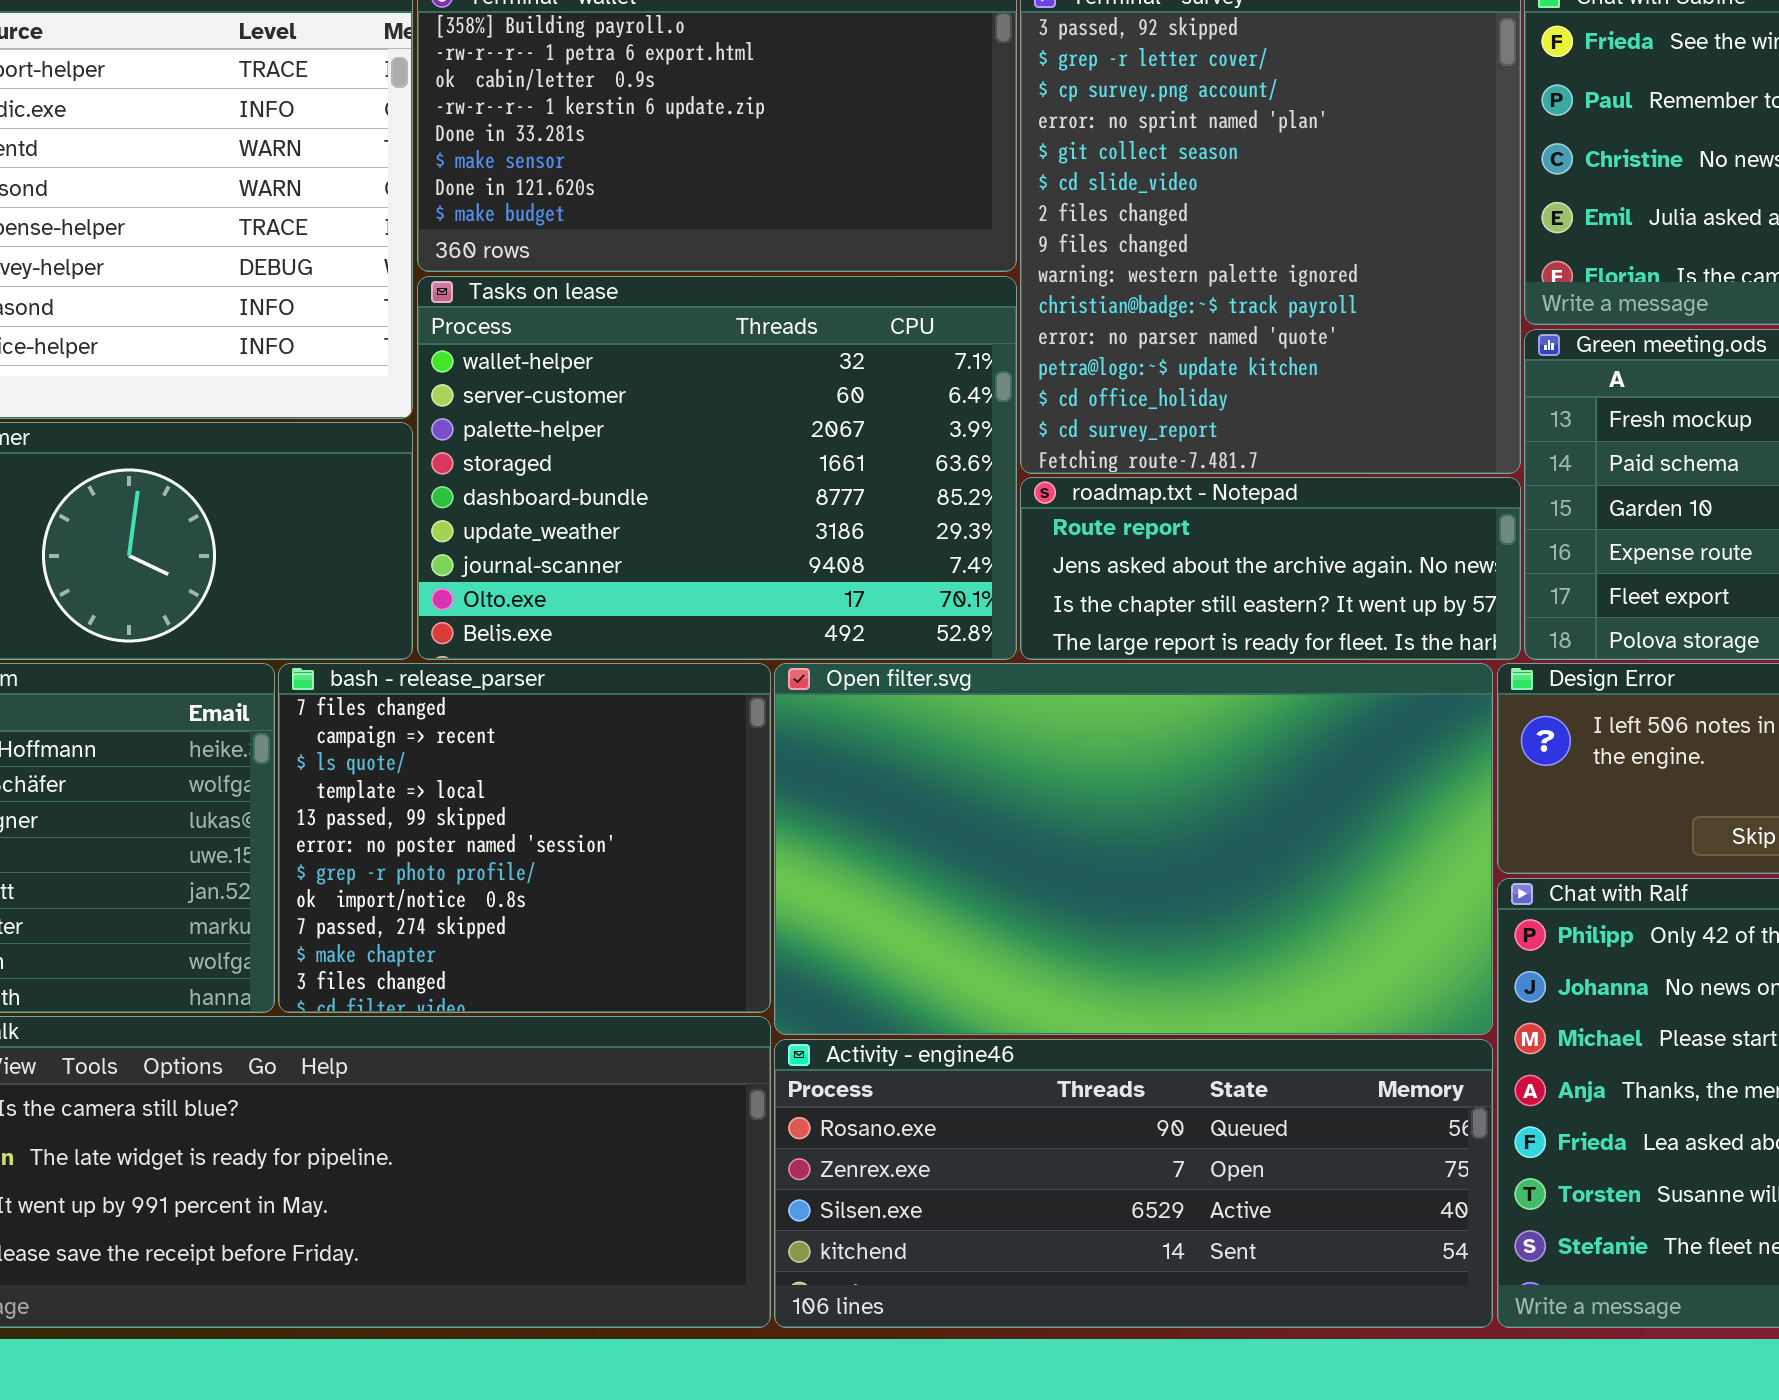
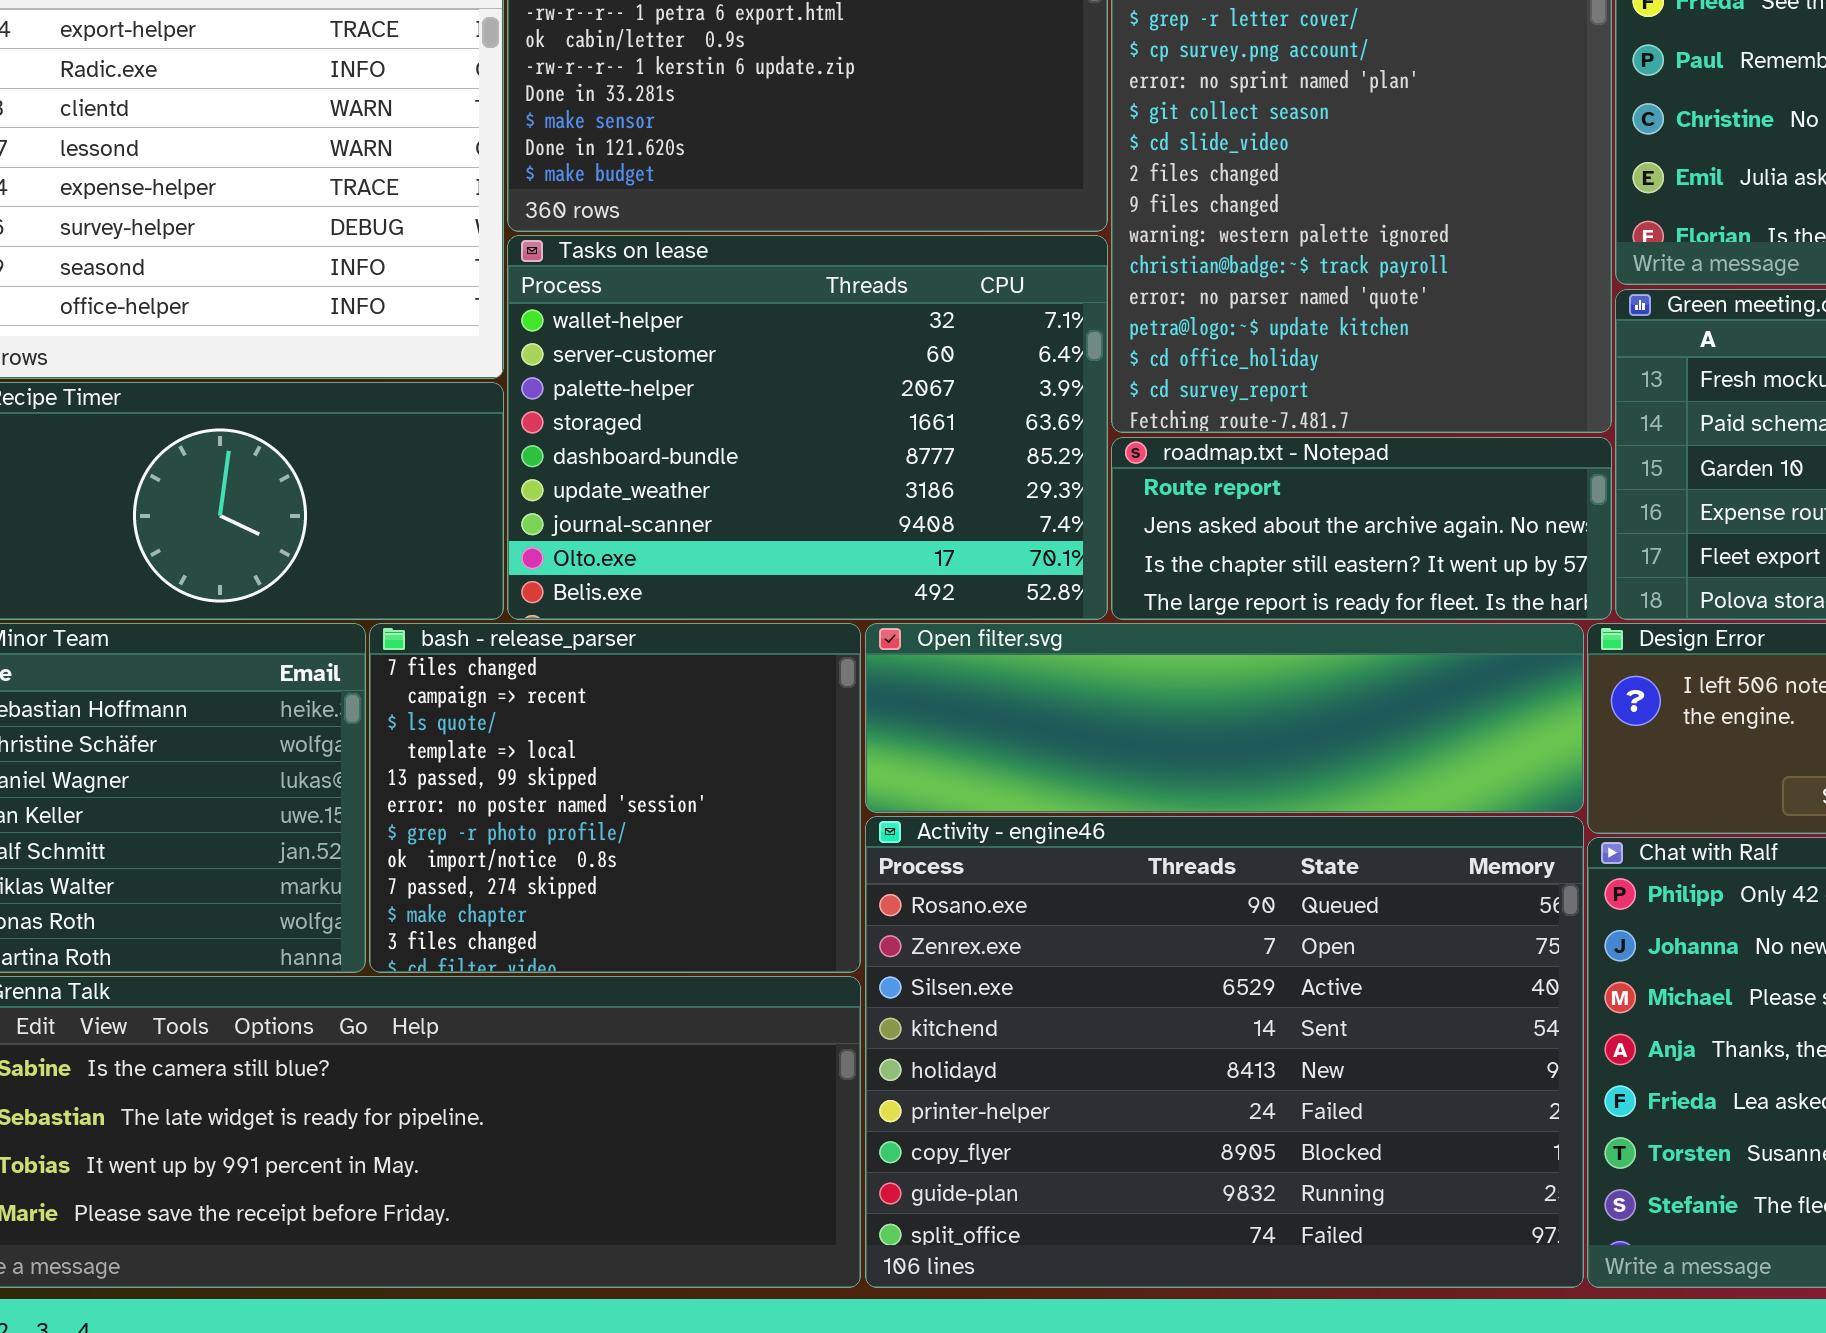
Open filter.svg: [774,663,1493,1035] -> [865,623,1584,813], resized
Activity - engine46: [774,1039,1493,1328] -> [865,816,1584,1288], resized

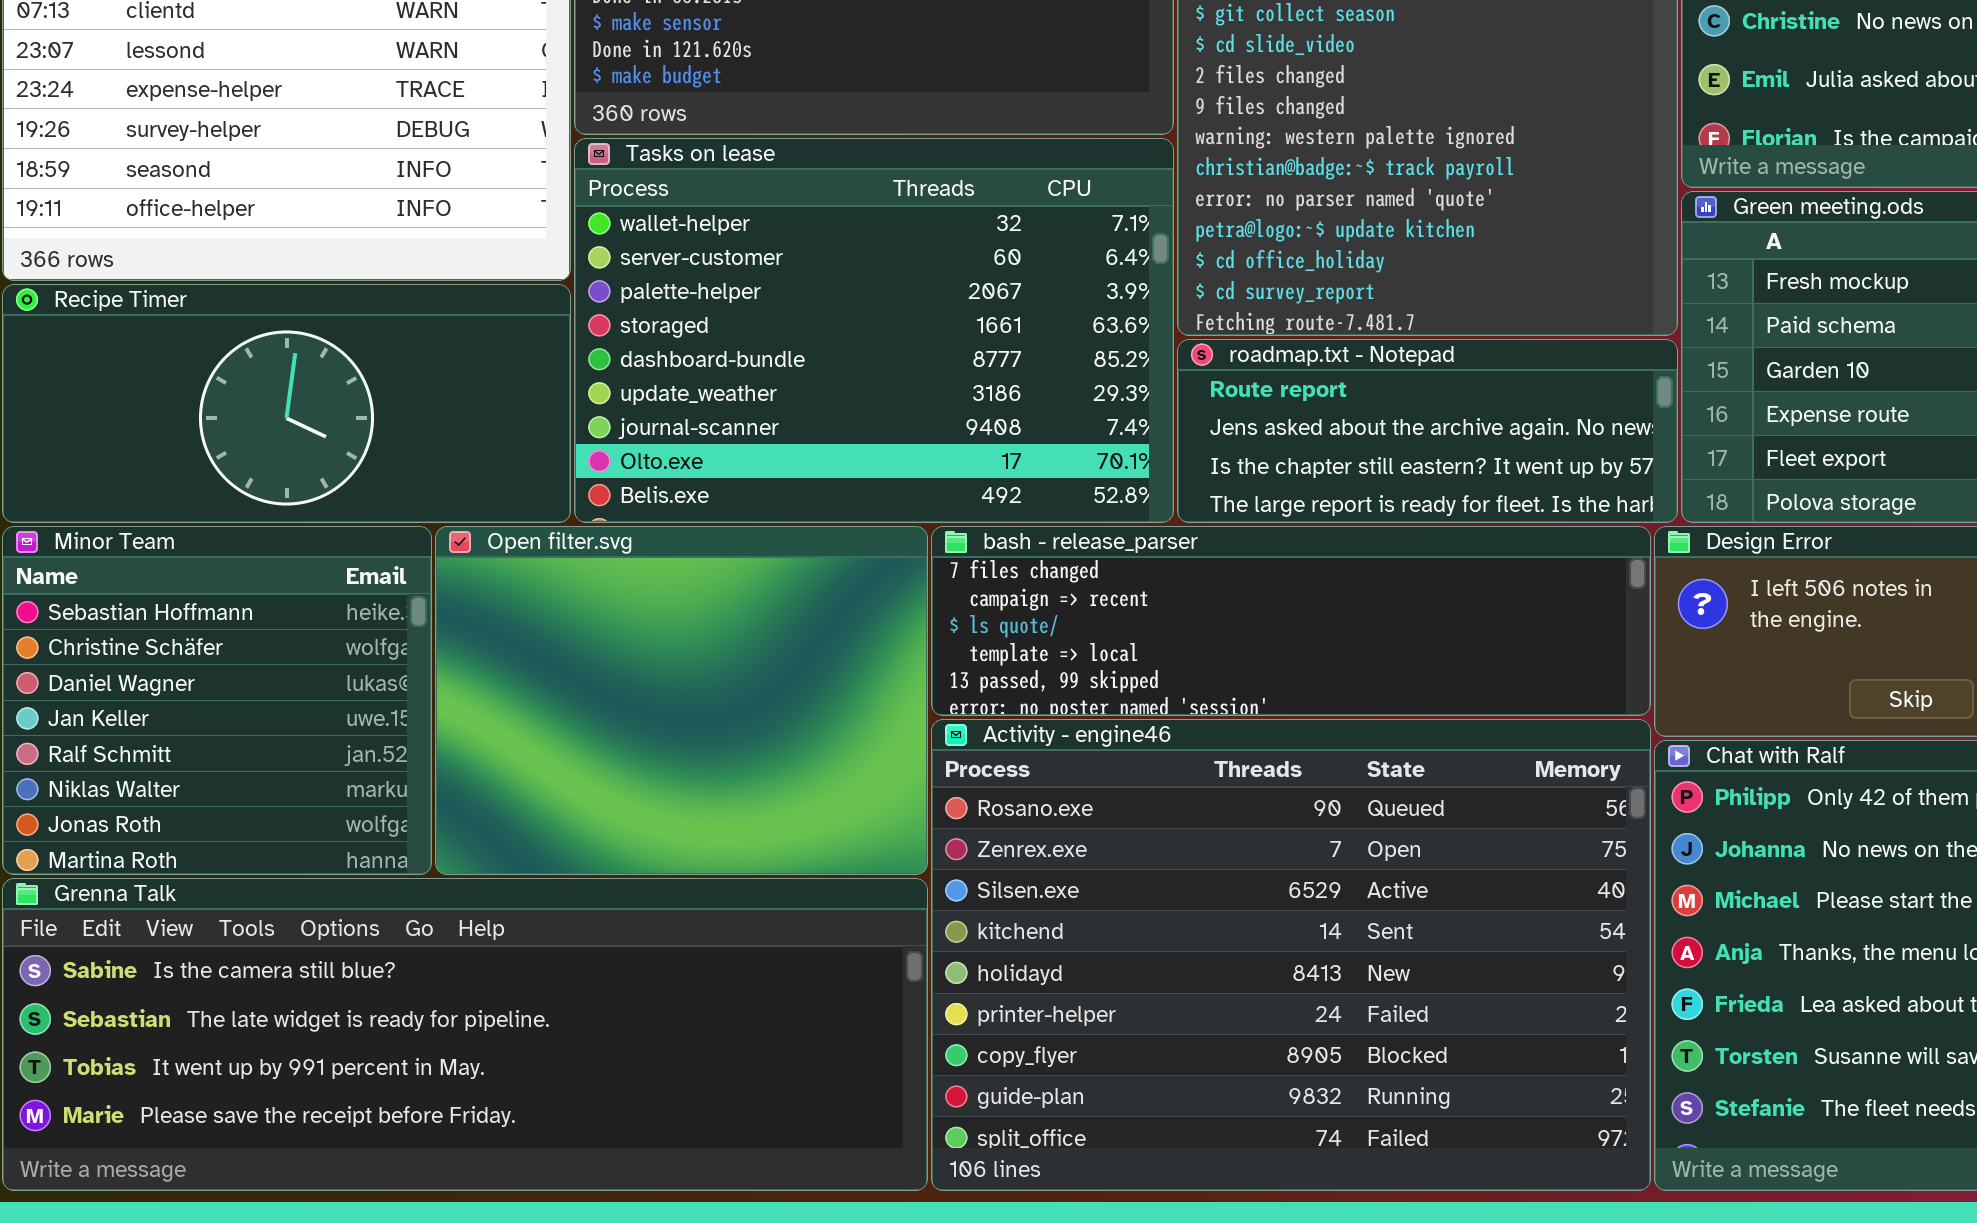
bash - release_parser: [369,623,861,973] -> [931,526,1651,716], moved, resized
Open filter.svg: [865,623,1584,813] -> [435,526,928,875], moved, resized

